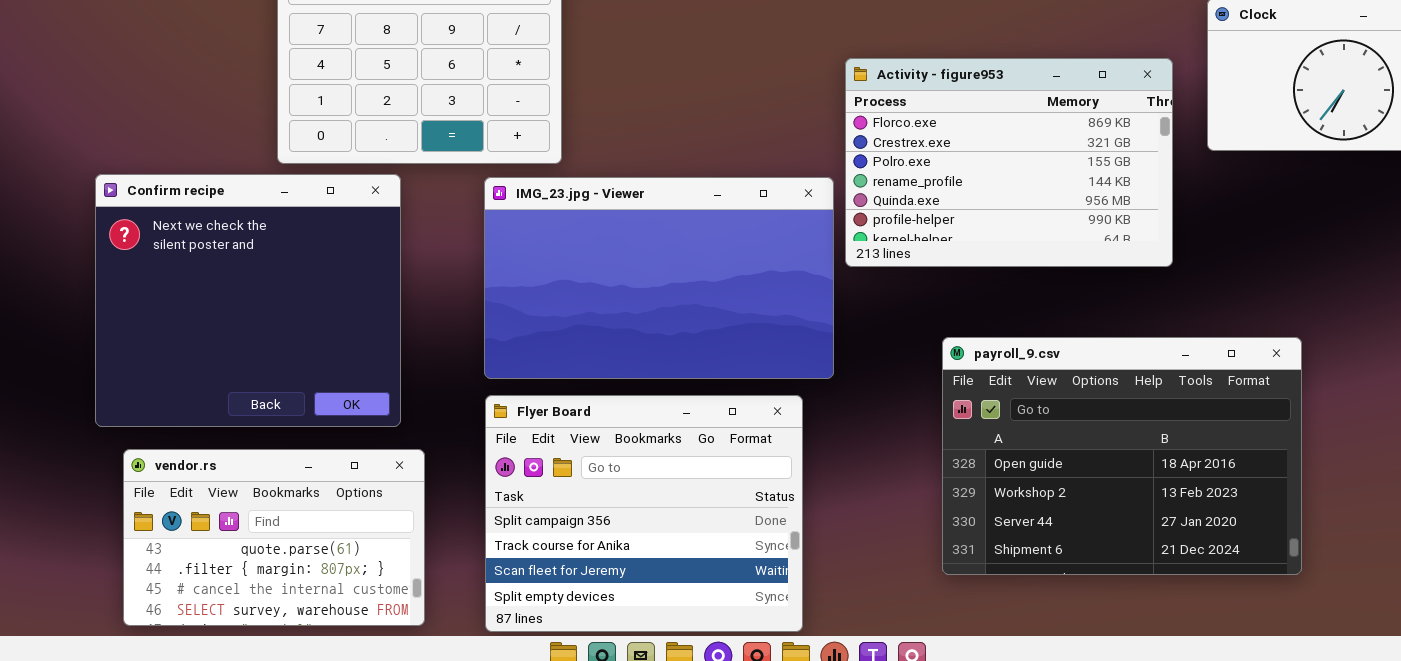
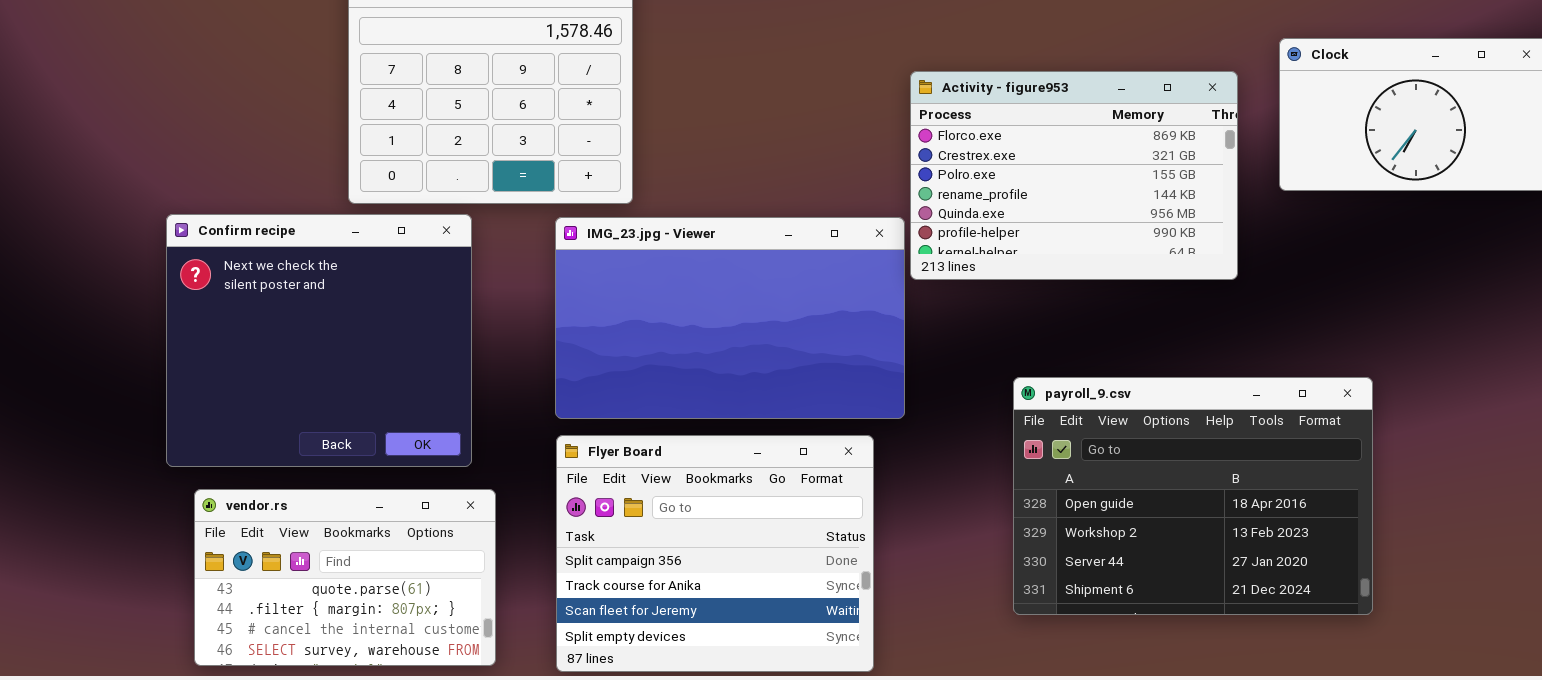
Activity - figure953: [845,58,1173,267] -> [910,71,1238,280], moved

